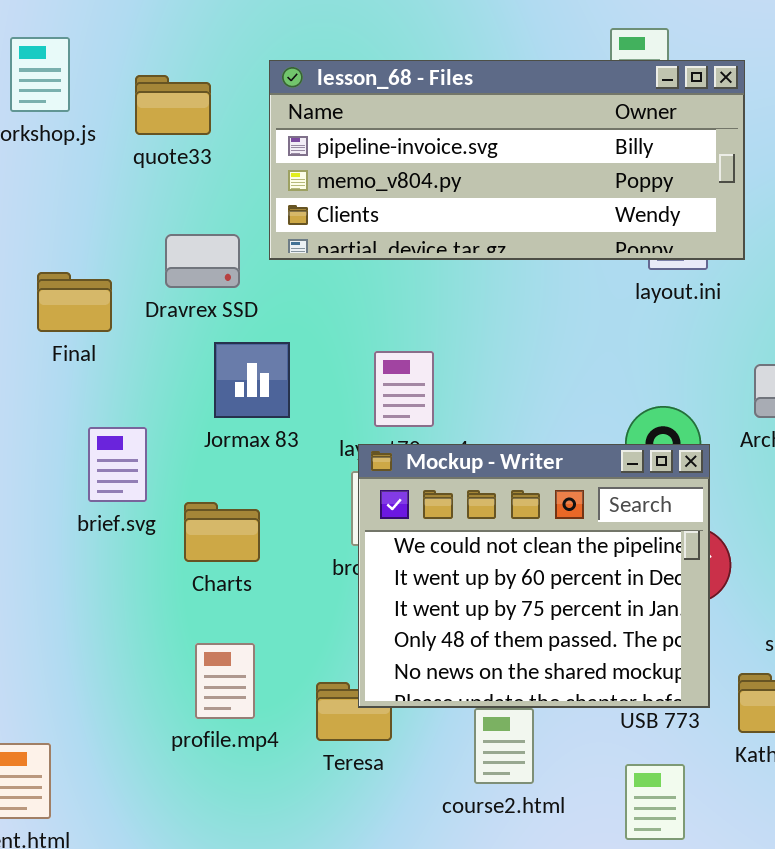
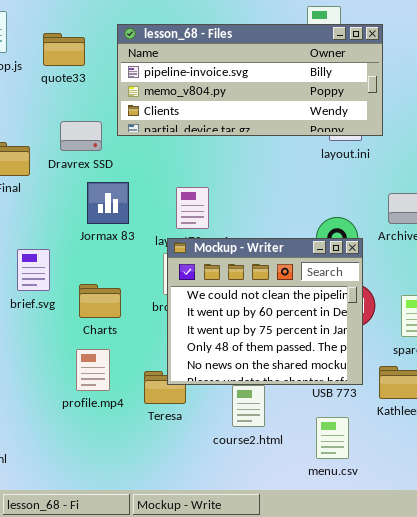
brief.svg: [88,427,147,502] -> [17,249,50,291], moved
Charts: [184,502,260,562] -> [79,284,121,318], moved

